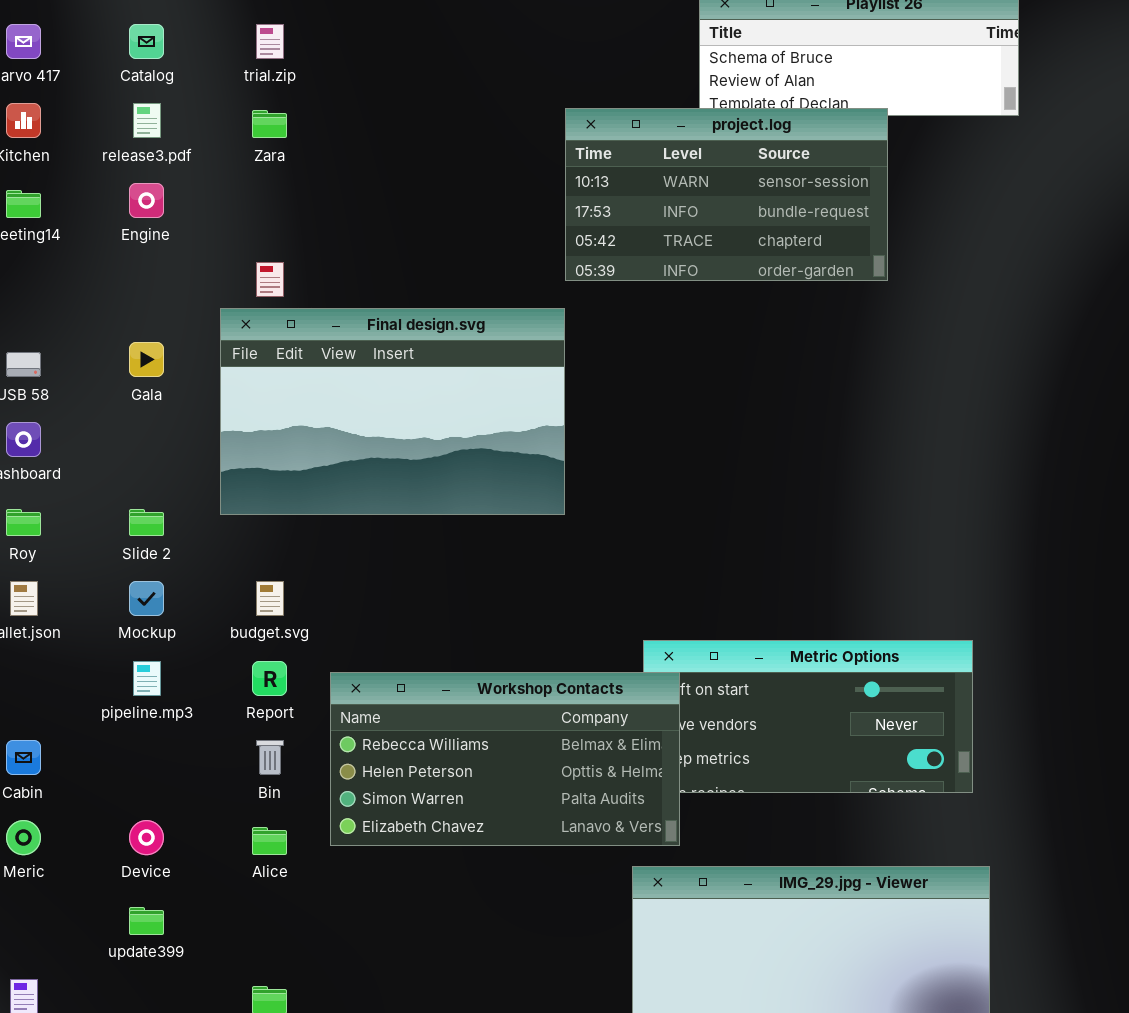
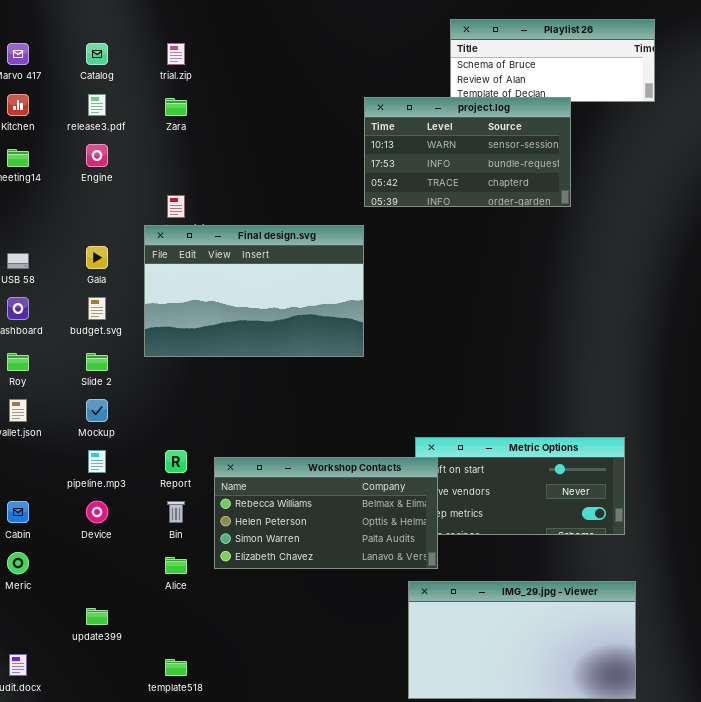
budget.svg: [256,581,284,616] -> [88,297,106,320], moved
Device: [129,820,164,855] -> [86,501,108,523], moved

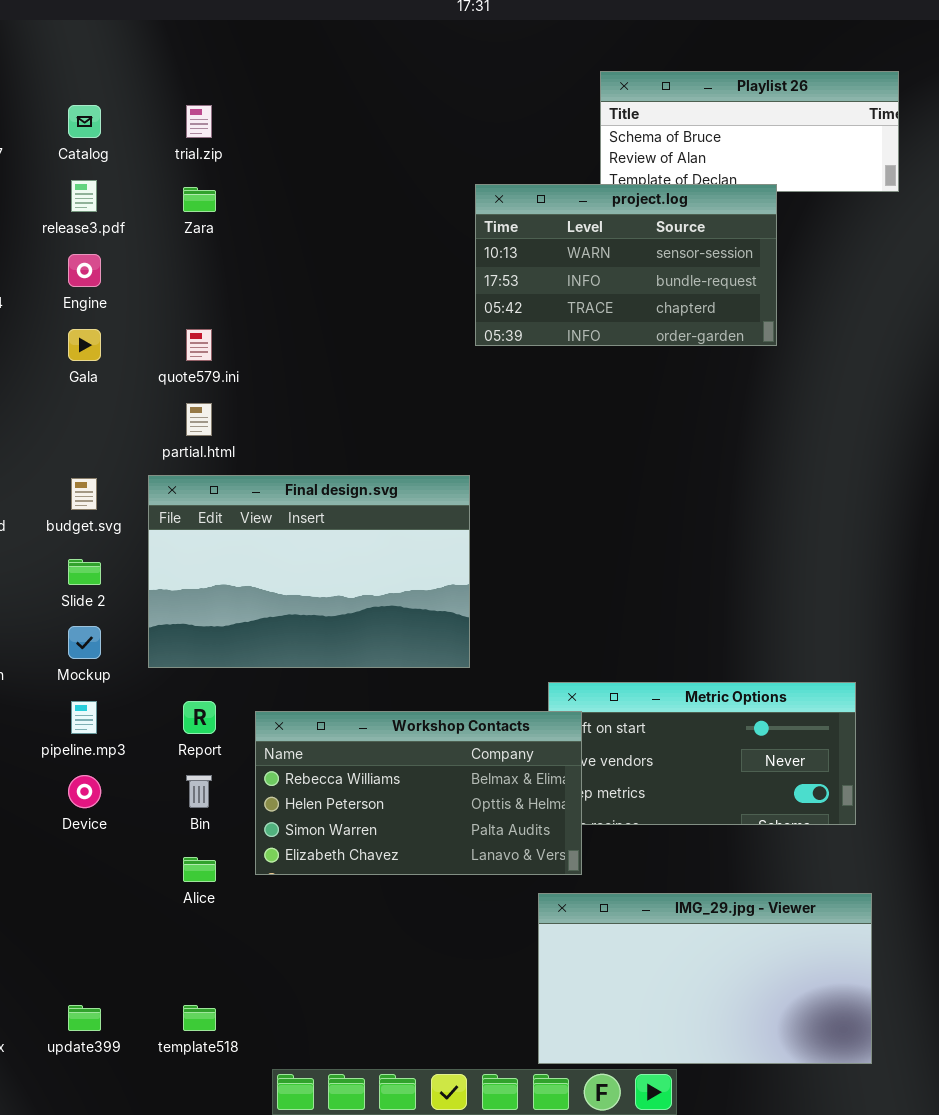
Final design.svg: [144,225,364,357] -> [148,475,470,668], moved
Gala: [86,246,108,269] -> [68,329,101,361], moved
update399: [86,608,108,625] -> [68,1005,101,1031], moved

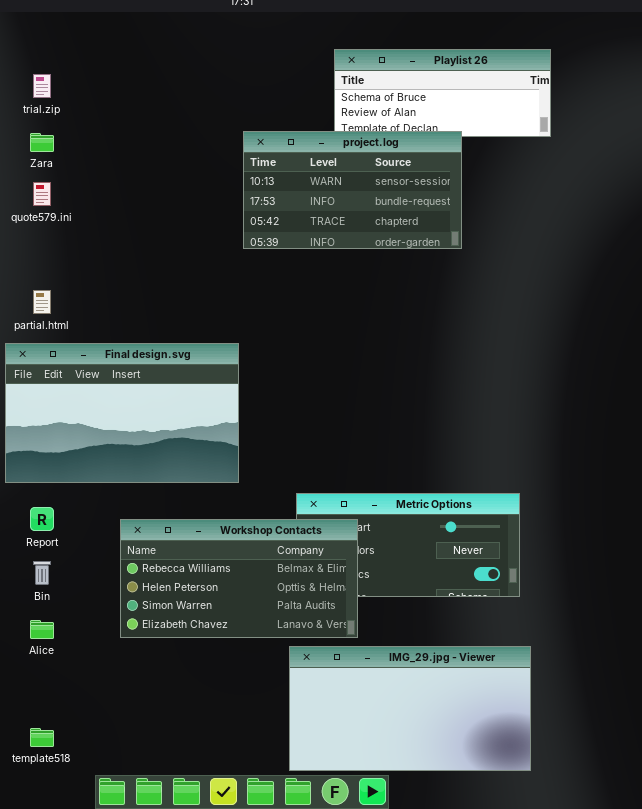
quote579.ini: [186,329,212,361] -> [33,182,51,206], moved
Workshop Contacts: [255,711,582,875] -> [120,519,358,638], moved

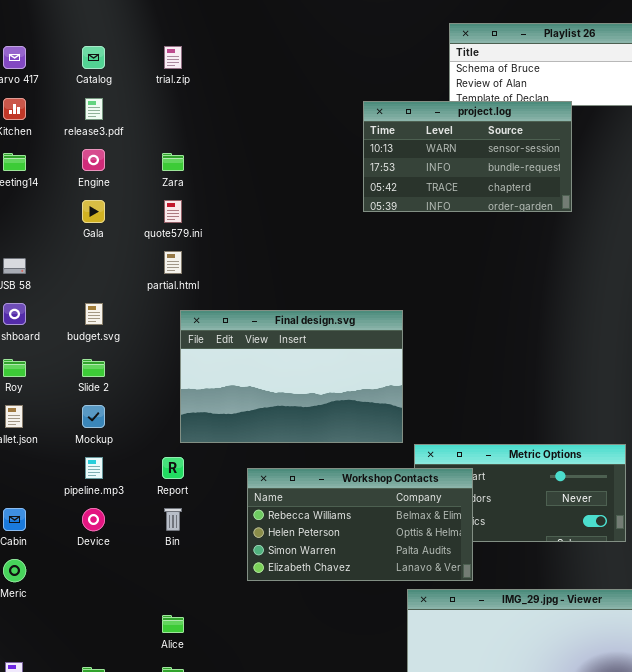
Zara: [30,133,54,152] -> [162,153,184,171], moved
quote579.ini: [33,182,51,206] -> [164,200,182,223], moved
Final design.svg: [5,343,239,483] -> [180,310,403,443], moved
Alice: [30,620,54,639] -> [162,615,184,633], moved

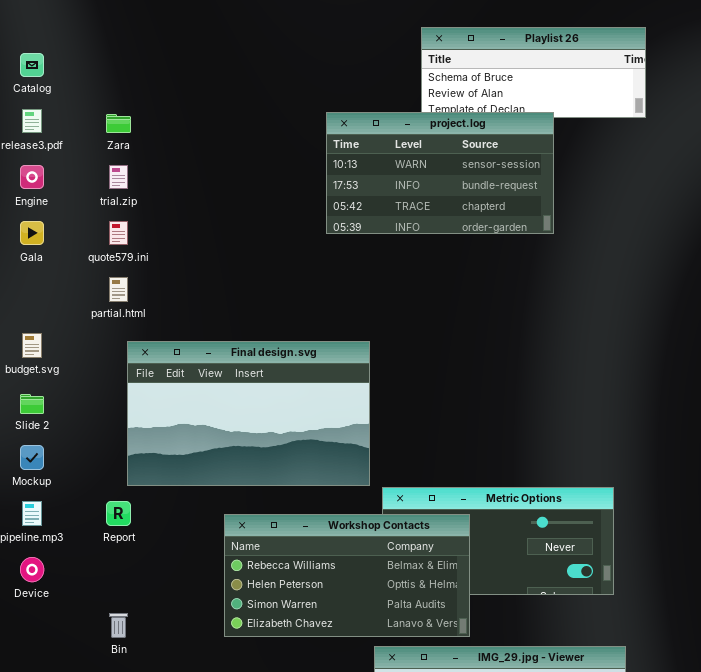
trial.zip: [164,46,182,69] -> [109,165,128,189], moved
Zara: [162,153,184,171] -> [106,114,131,133], moved
Workshop Contacts: [247,468,473,581] -> [224,514,470,637], moved
Bin: [164,508,182,531] -> [109,613,128,638], moved

